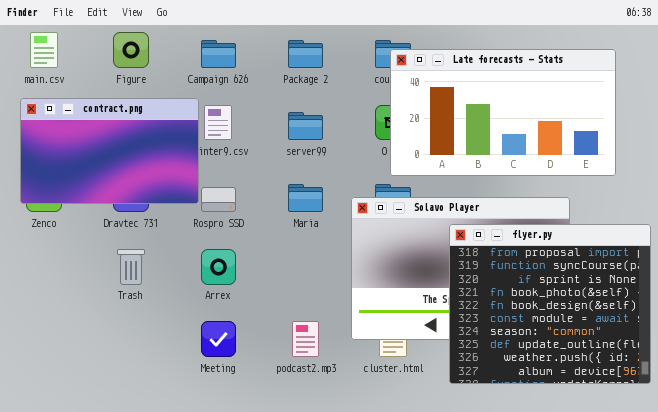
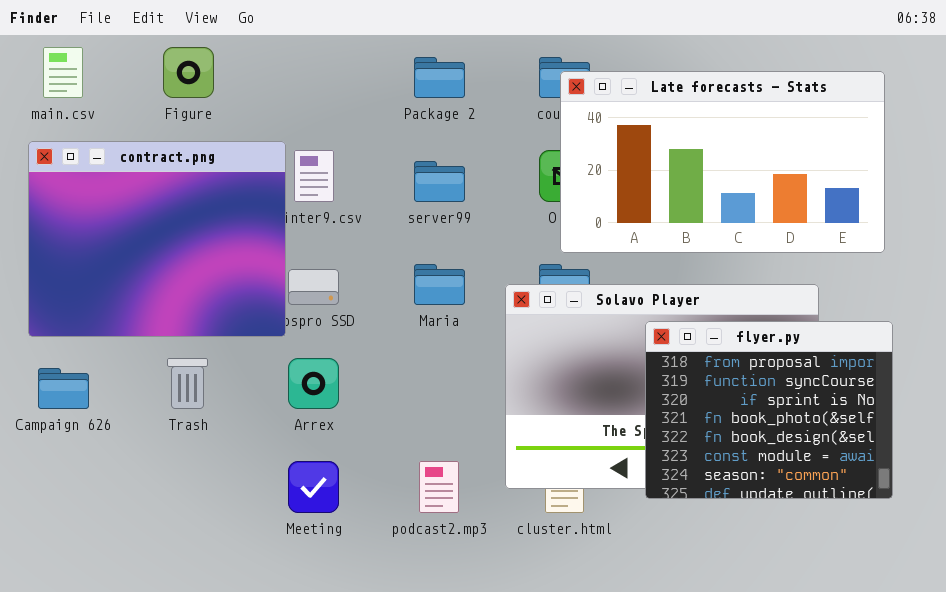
Campaign 626: [201,40,236,68] -> [38,368,89,409], moved
contract.png: [20,98,199,204] -> [28,141,286,337], resized
flyer.py: [449,224,651,384] -> [645,321,893,499], resized

